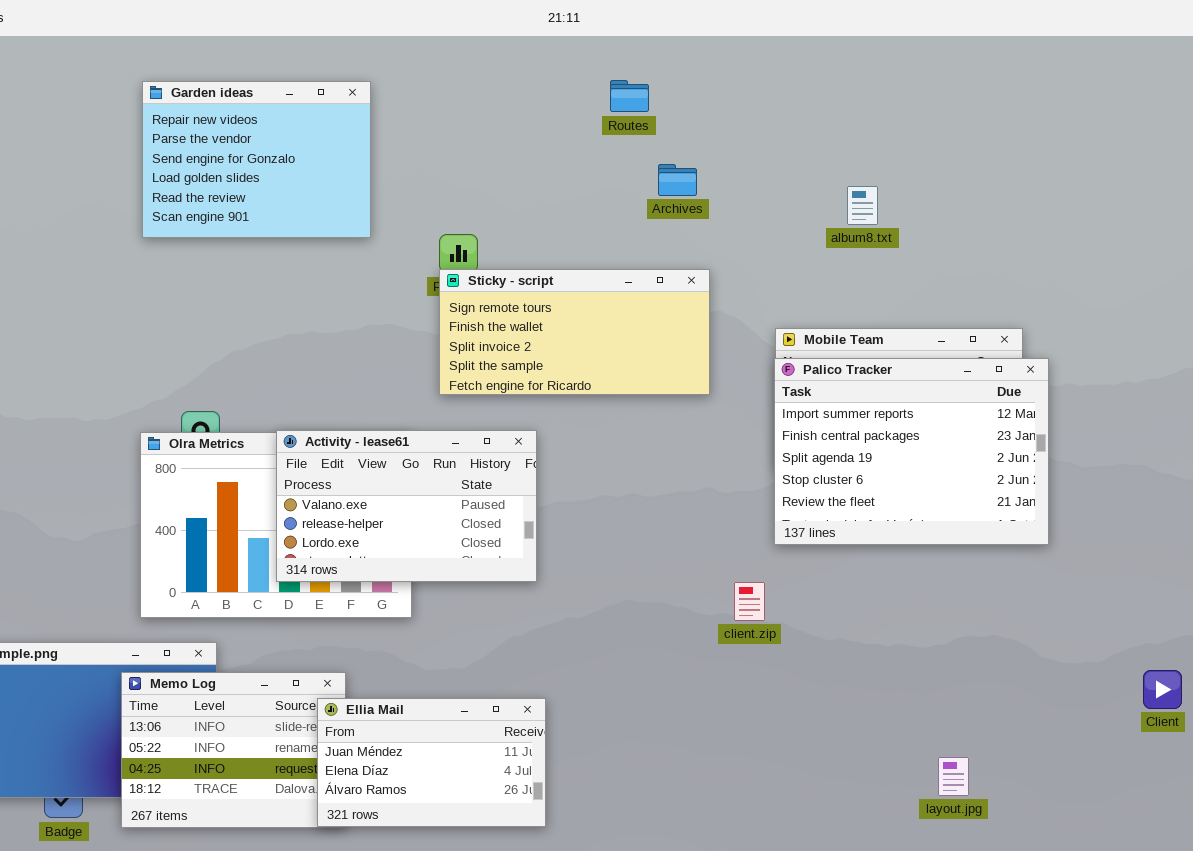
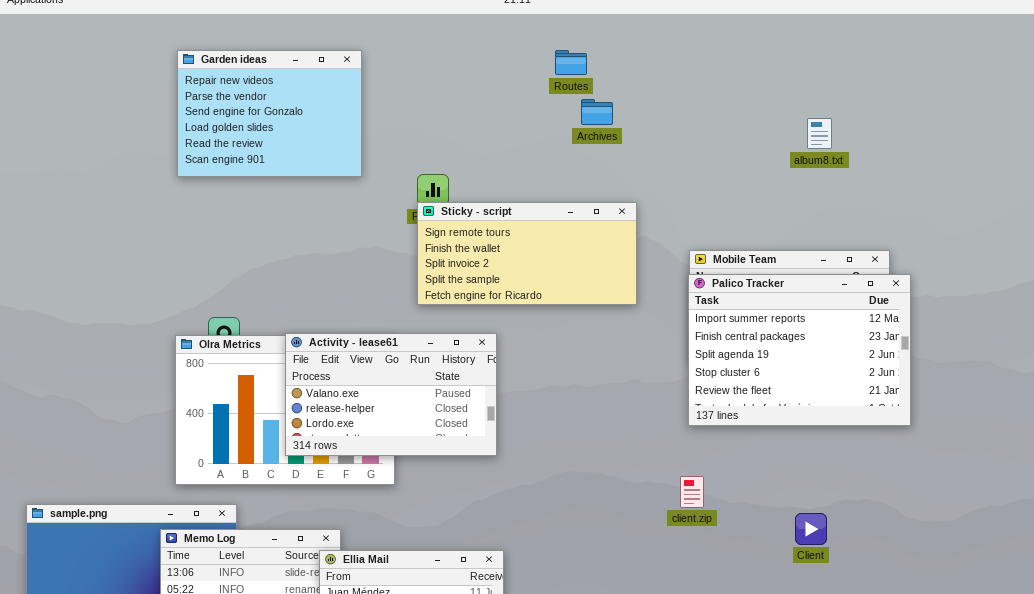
Archives: [658,164,697,196] -> [581,99,613,125], moved
album8.txt: [847,186,878,225] -> [807,118,832,149], moved
client.zip: [734,582,765,621] -> [680,476,704,508], moved
Client: [1143,670,1182,709] -> [795,513,827,545], moved

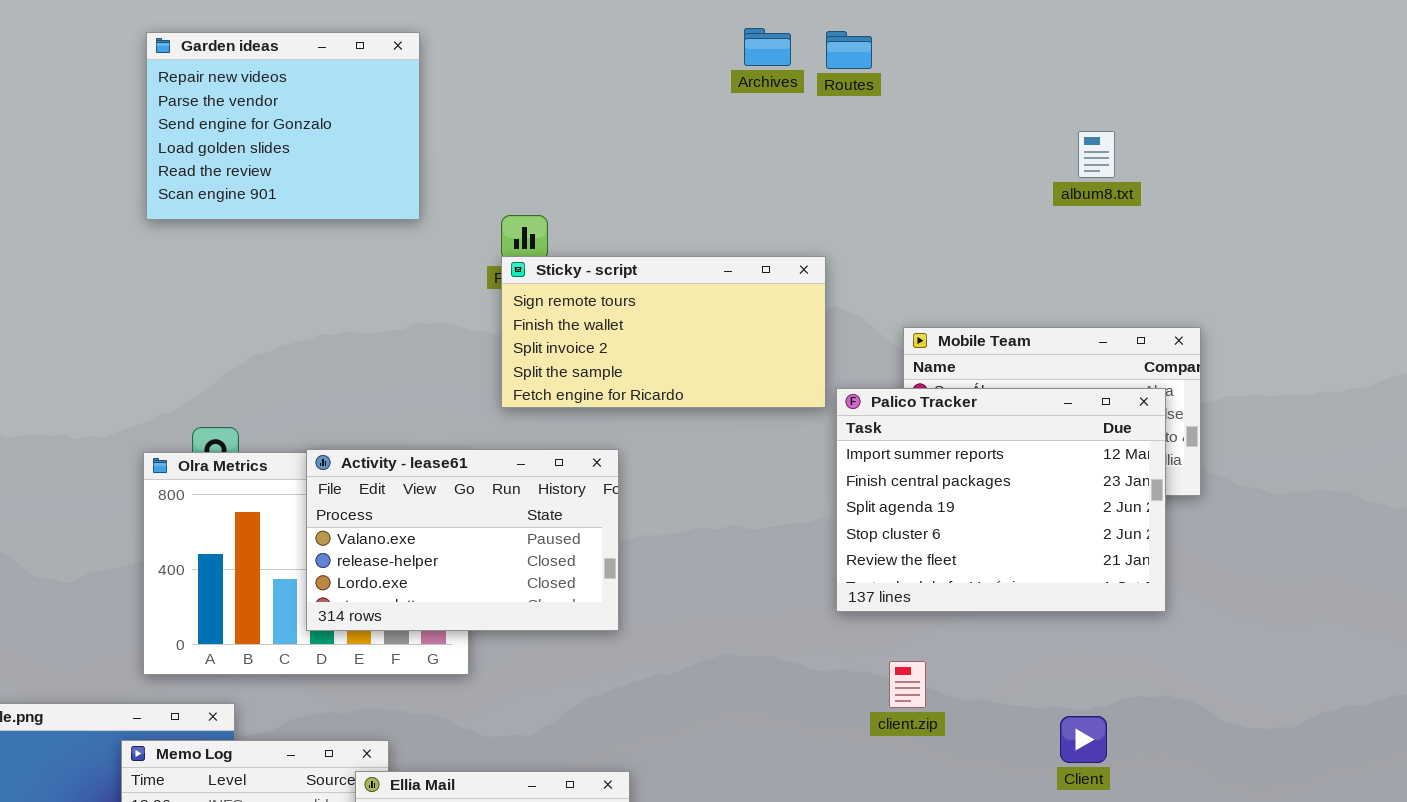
Routes: [555,50,587,75] -> [826,31,872,69], moved
Archives: [581,99,613,125] -> [744,28,791,66], moved
Palico Tracker: [688,274,911,426] -> [836,388,1166,612], moved

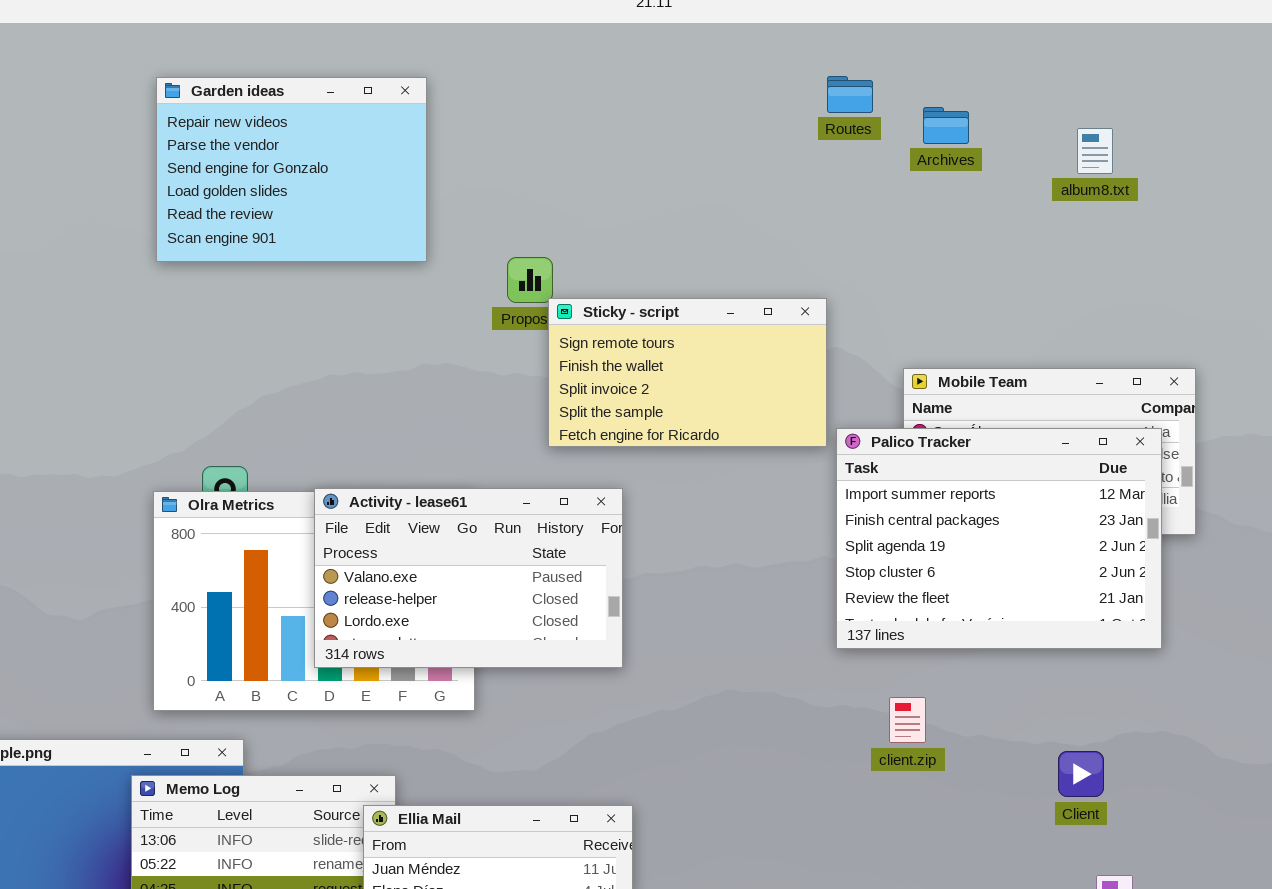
Archives: [744,28,791,66] -> [923,107,969,144], moved
album8.txt: [1078,131,1115,178] -> [1077,128,1113,174], moved
Sticky - script: [501,256,826,408] -> [548,298,827,447], resized

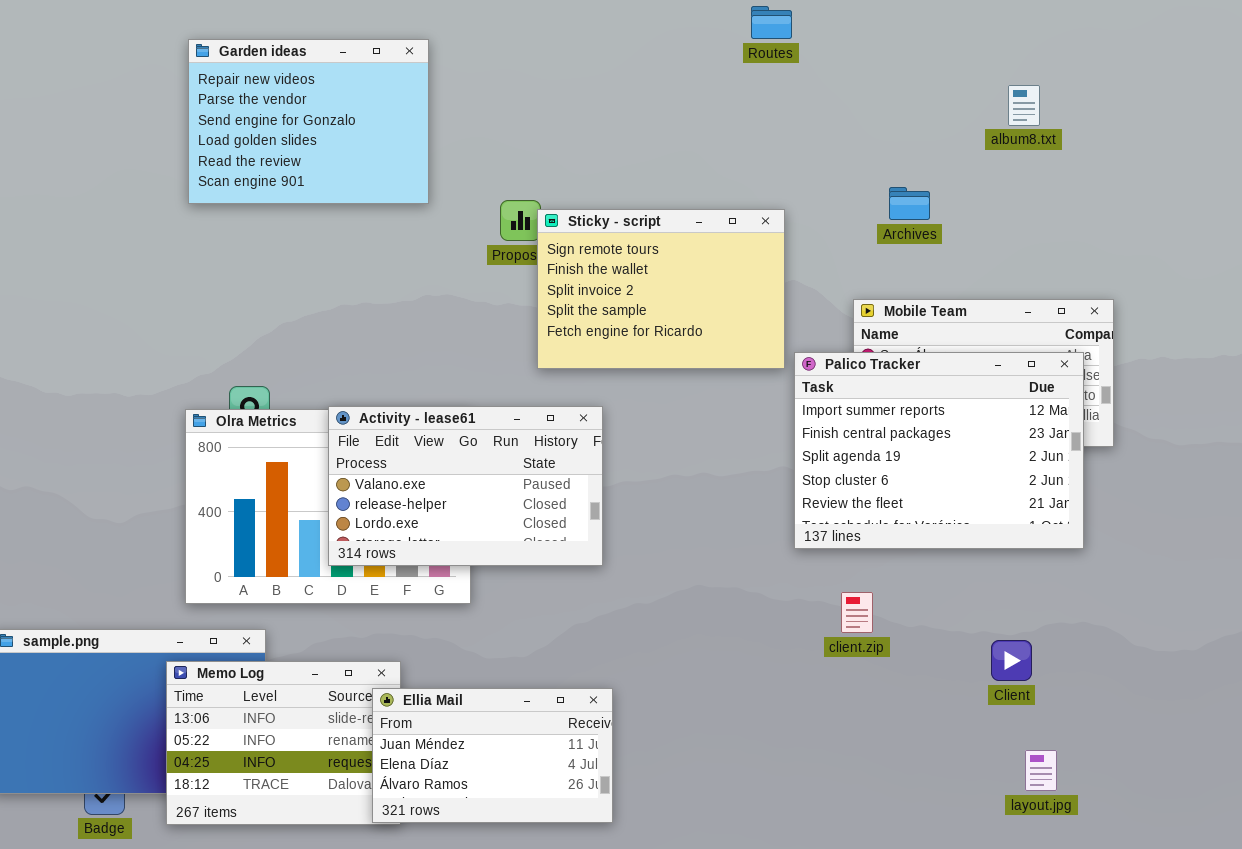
Routes: [827,76,873,113] -> [751,6,792,39], moved
Archives: [923,107,969,144] -> [889,187,930,220], moved
Sticky - script: [548,298,827,447] -> [537,209,785,369], resized

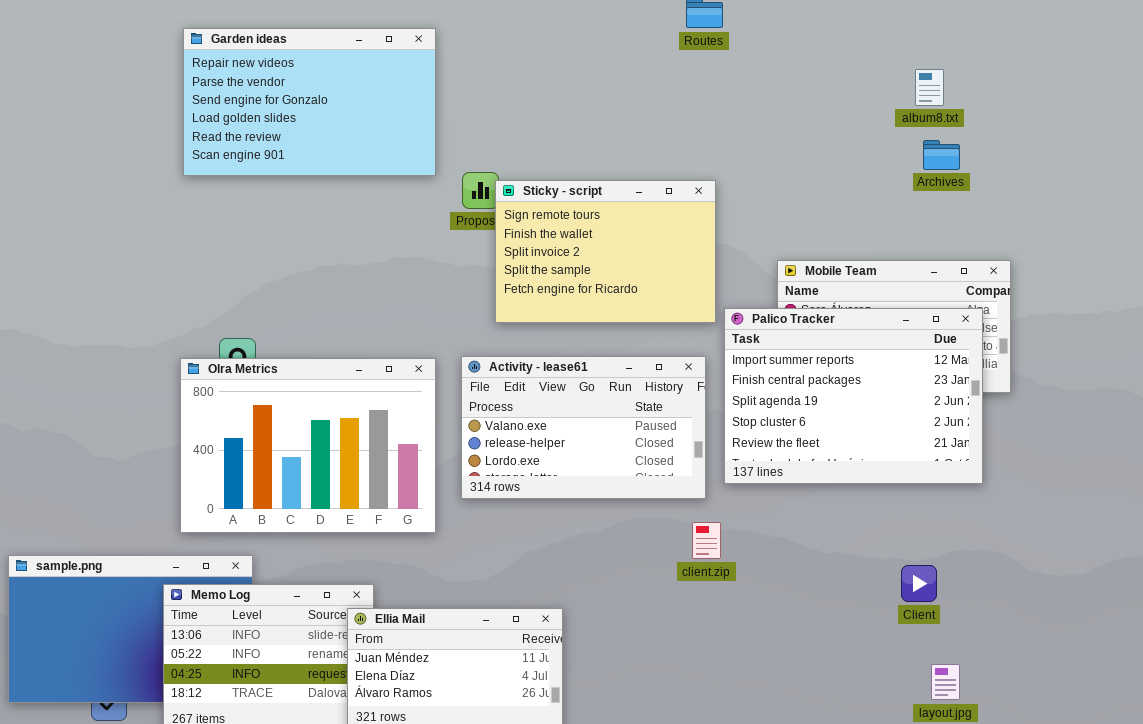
Garden ideas: [188,39,429,204] -> [183,28,436,176], resized
Archives: [889,187,930,220] -> [923,140,960,170], moved
Activity - lease61: [328,406,603,566] -> [461,356,706,499], moved
client.zip: [841,592,873,633] -> [692,522,721,559], moved

